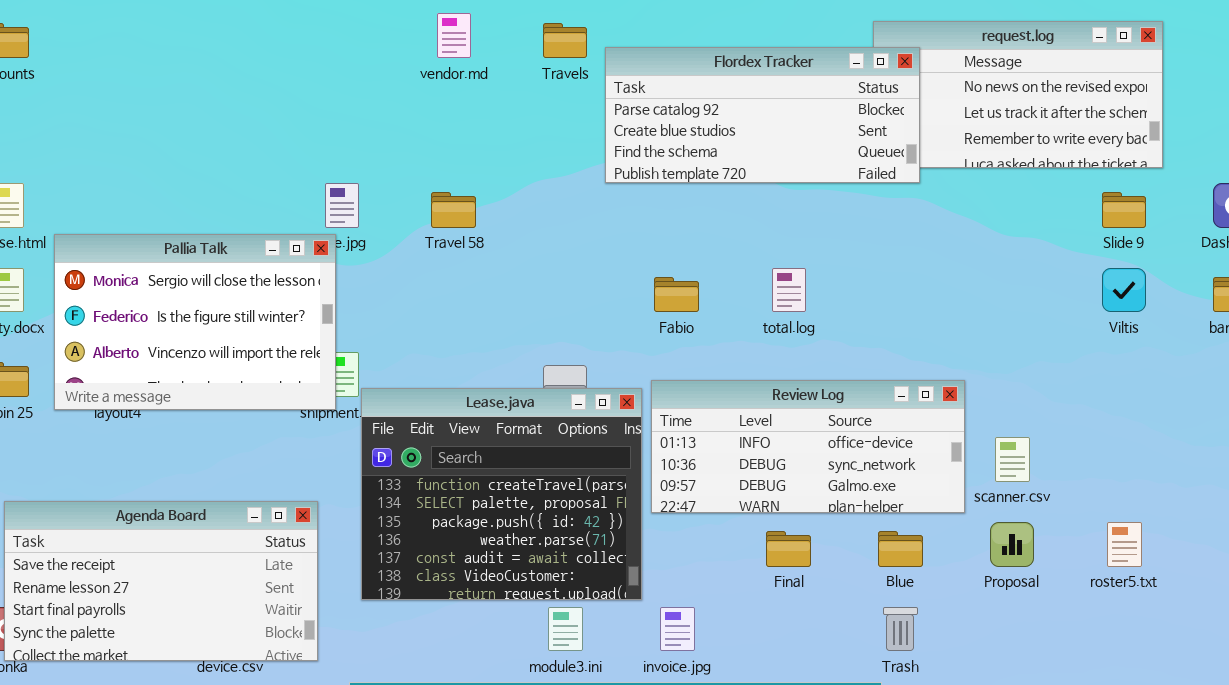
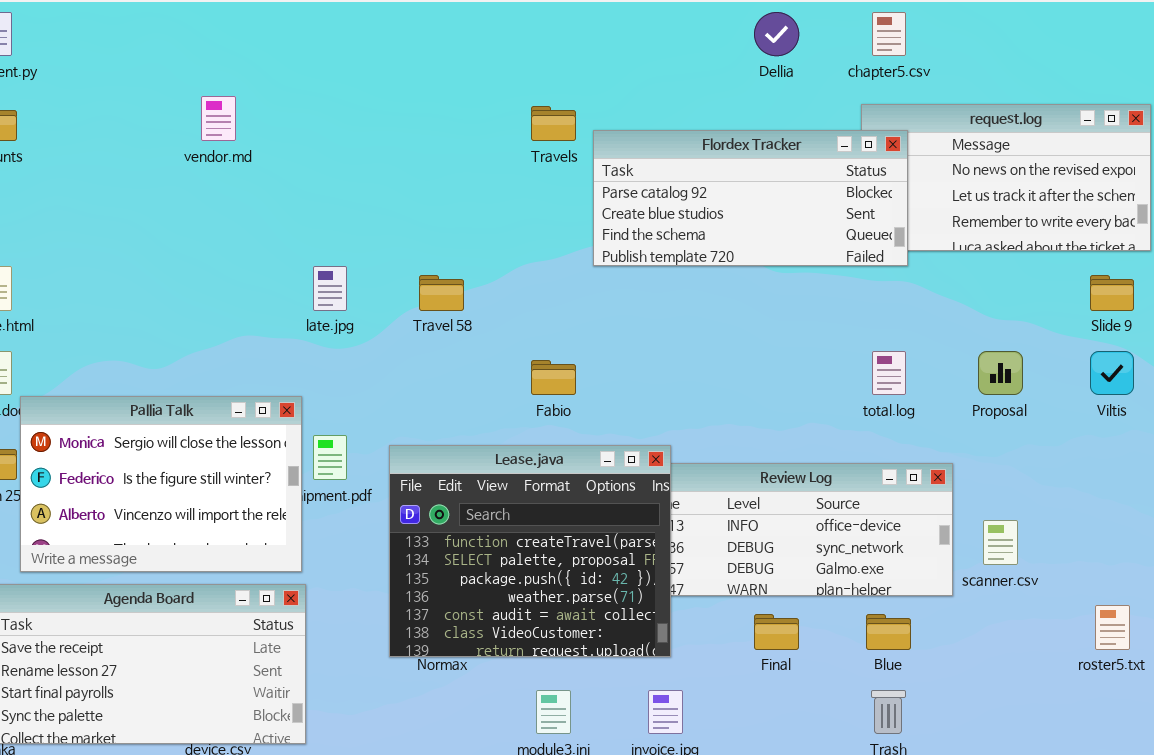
vendor.md: [437,13,471,58] -> [201,96,236,141], moved
Pallia Talk: [54,234,336,410] -> [20,396,302,572], moved
total.log: [772,268,806,312] -> [872,351,906,395], moved
Fabio: [654,277,699,312] -> [531,360,576,395], moved
Lease.java: [361,388,642,600] -> [389,445,671,657], moved
Proposal: [990,522,1034,567] -> [978,351,1023,395], moved

